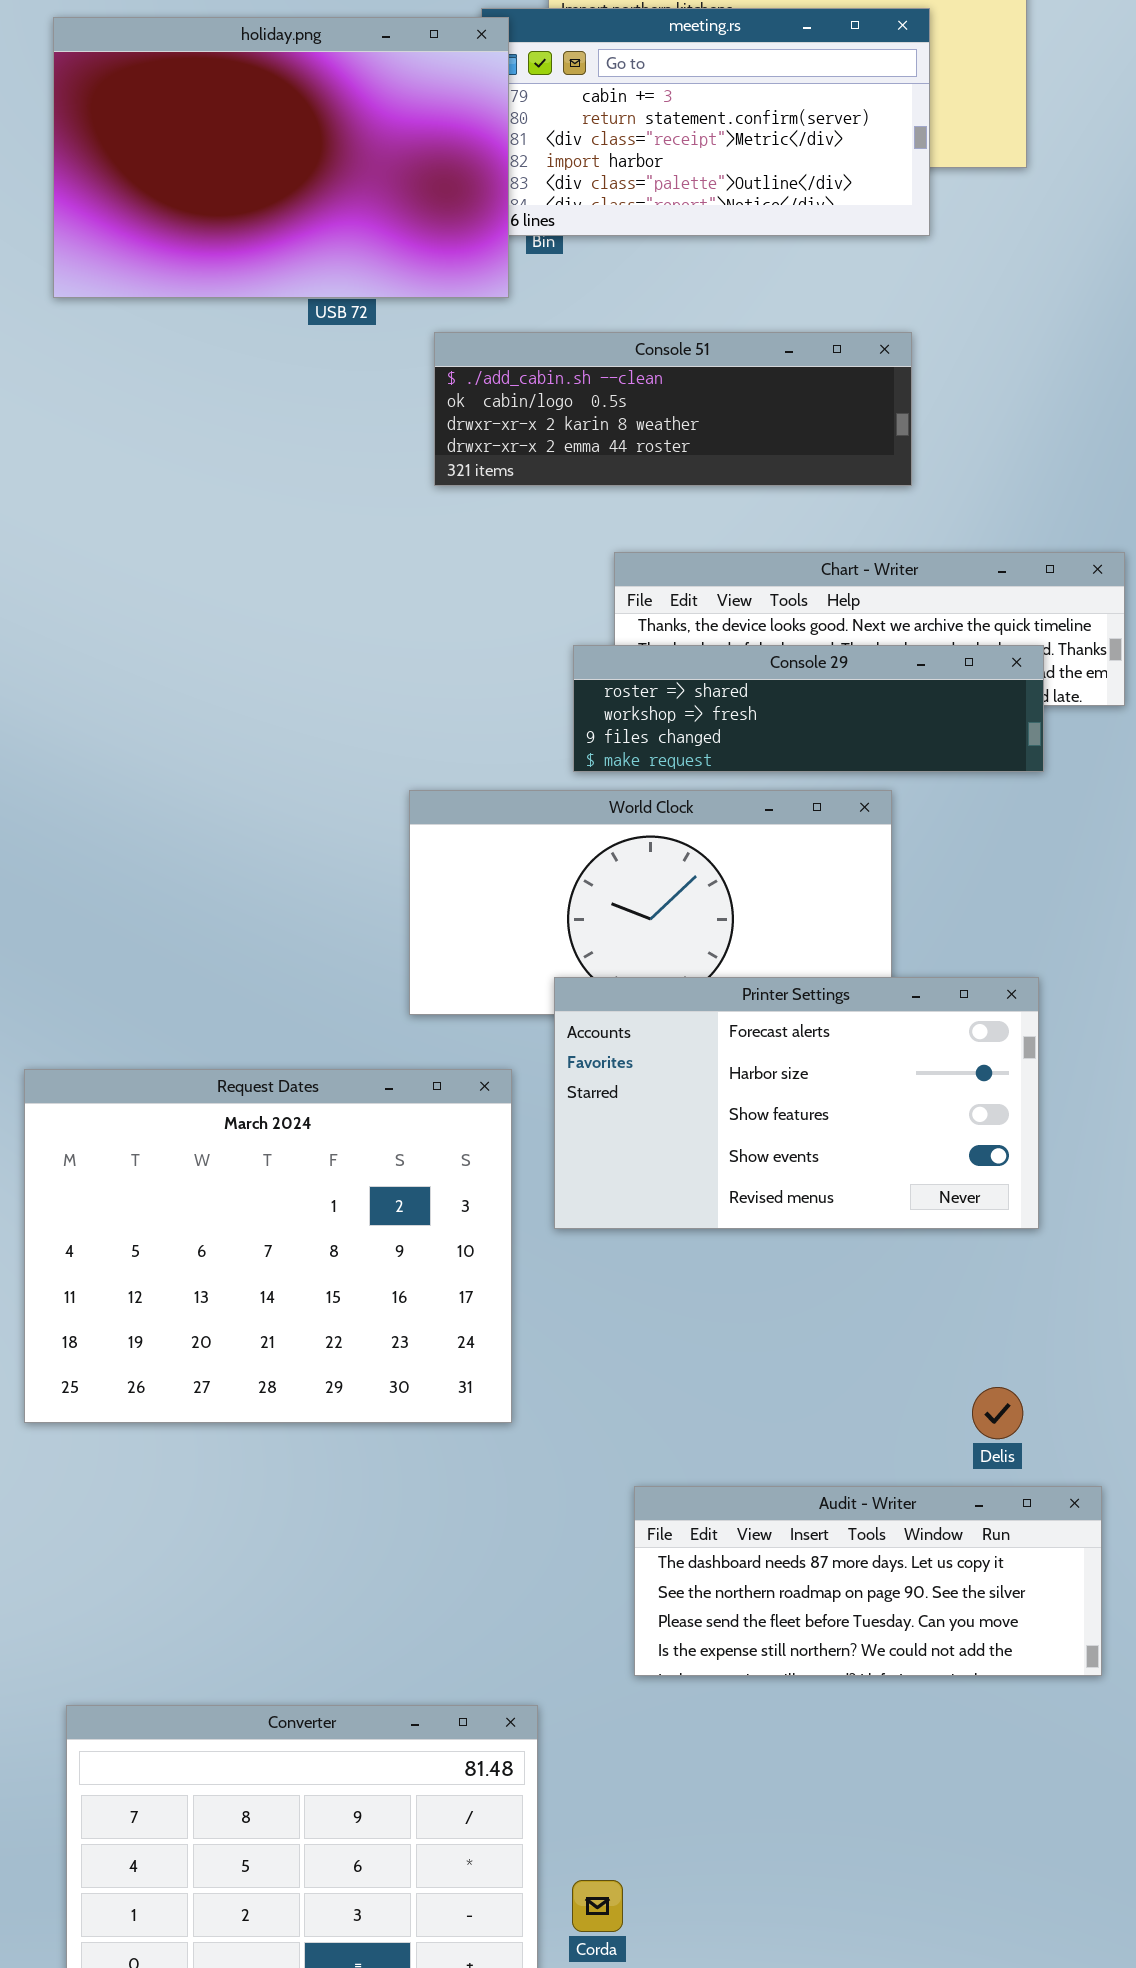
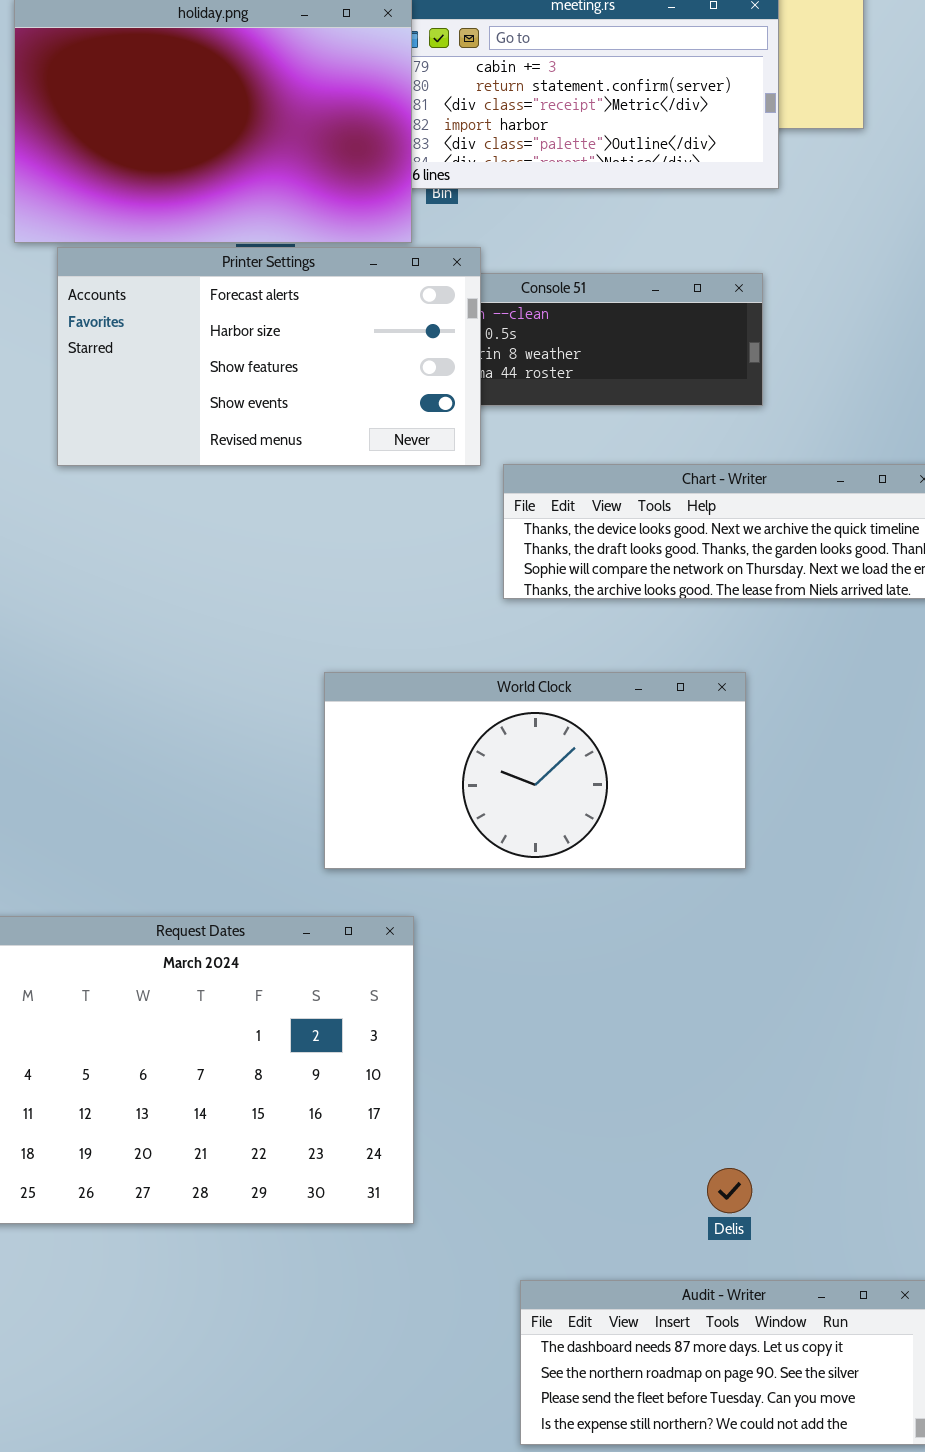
Console 29: [573,645,1044,772] -> none, closed
Printer Settings: [554,977,1039,1229] -> [57,247,481,466], moved
Delis: [972,1387,1023,1439] -> [707,1168,752,1213], moved

